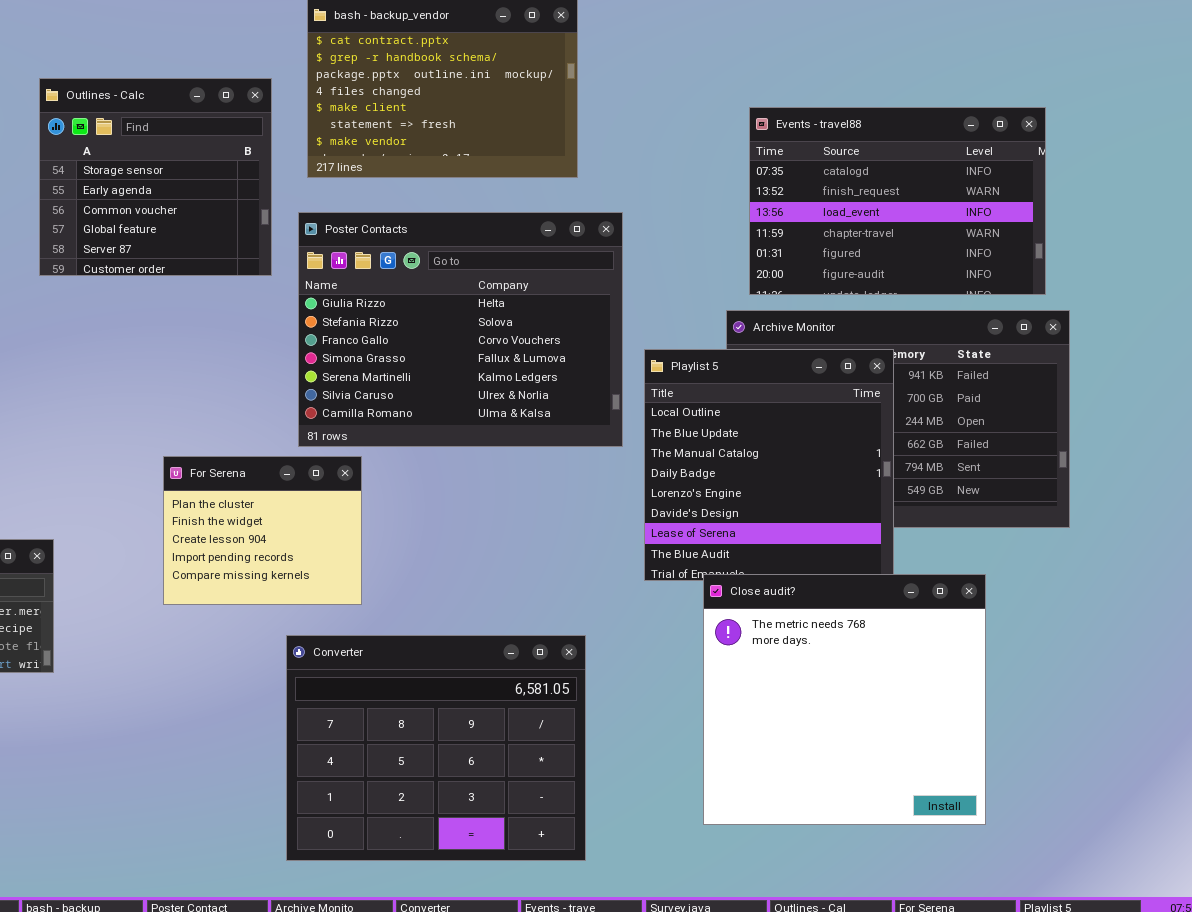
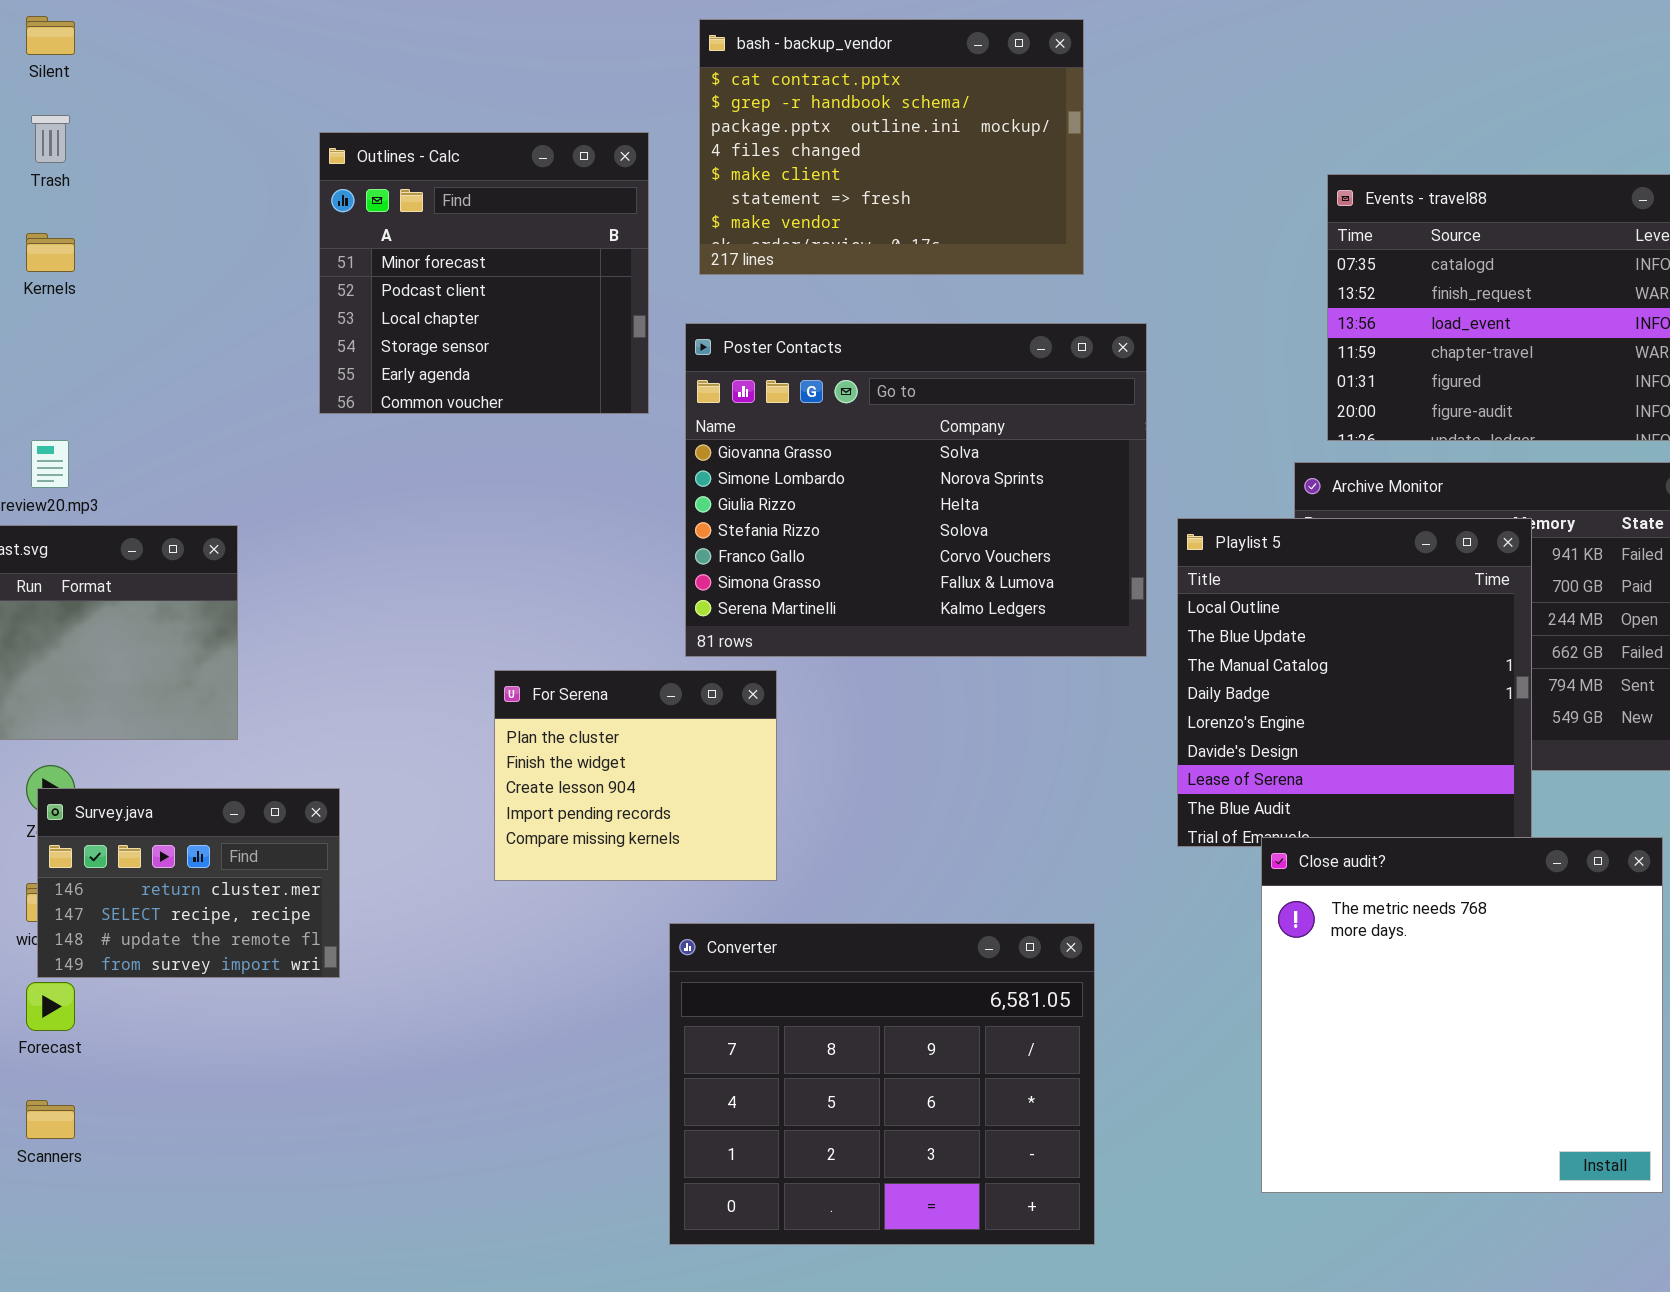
Outlines - Calc: [39,78,272,276] -> [319,132,649,414], scrolled up 3 rows
Poster Contacts: [298,212,623,447] -> [685,323,1147,657], scrolled up 2 rows

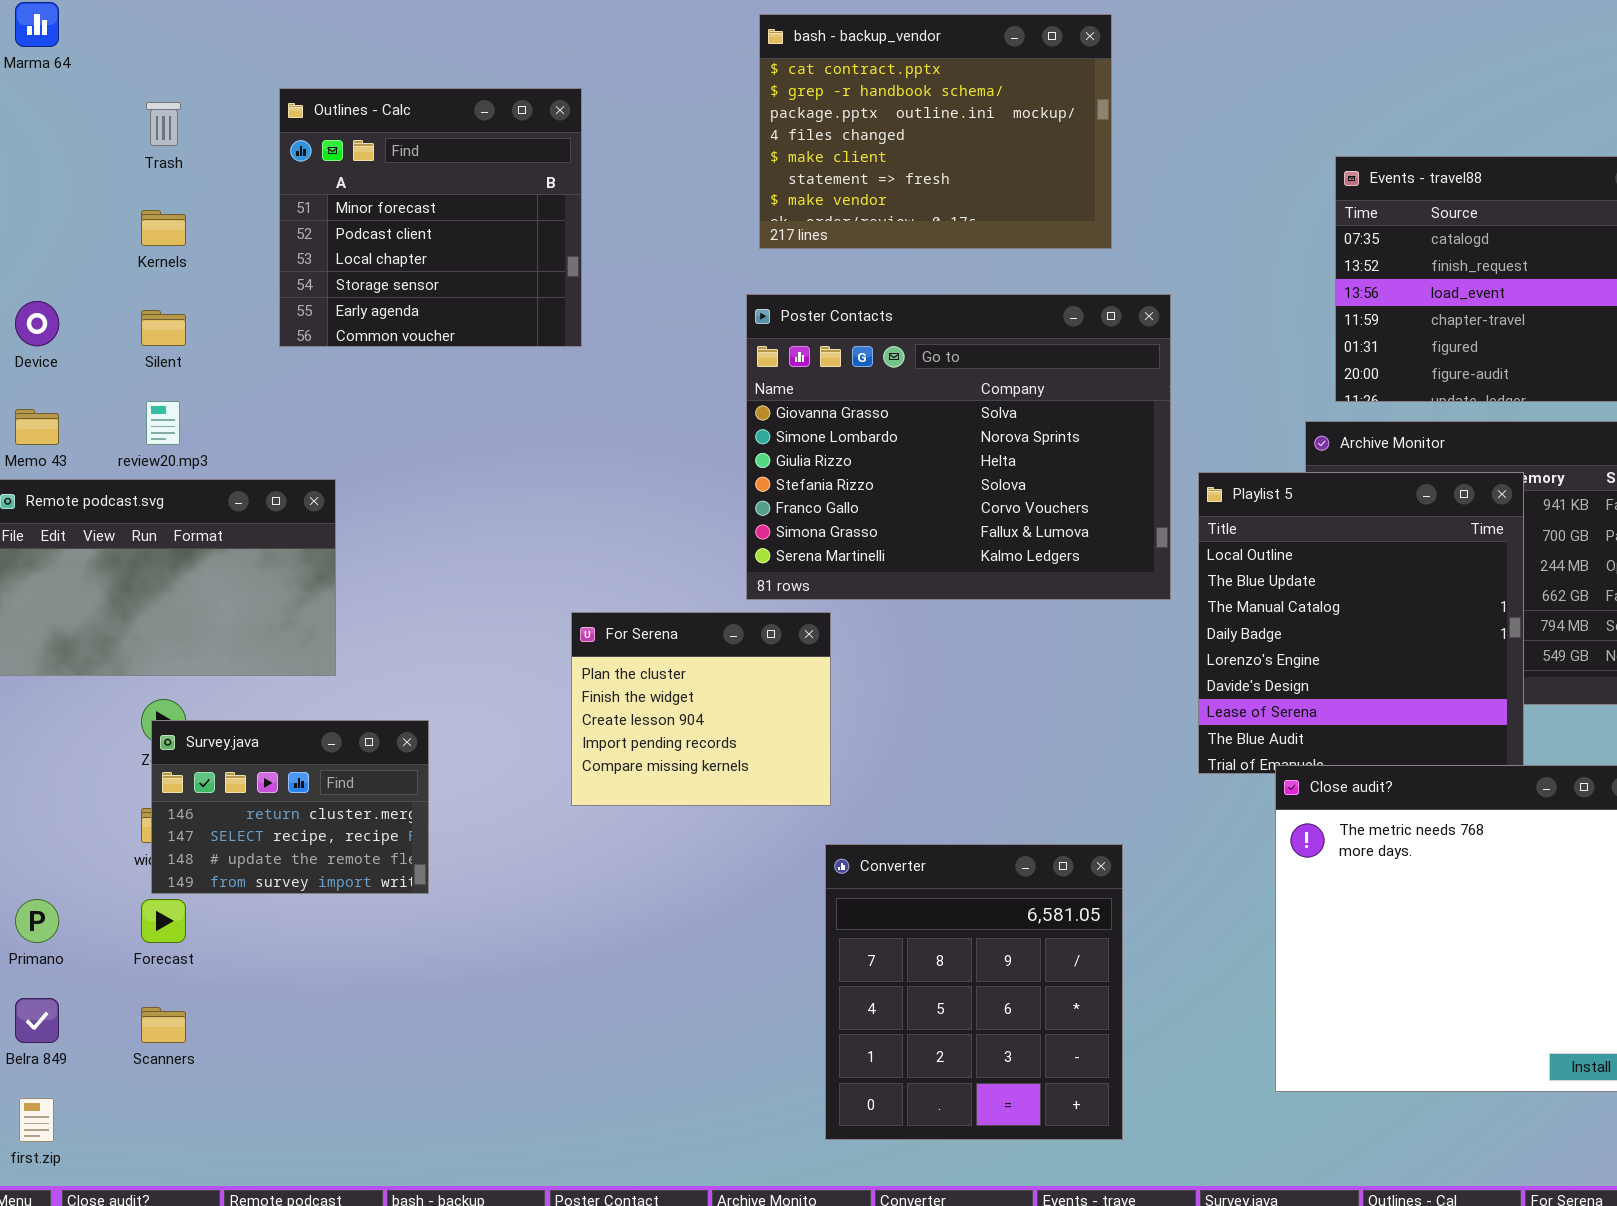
Silent: [26,16,75,55] -> [141,310,186,346], moved
Outlines - Calc: [319,132,649,414] -> [279,88,582,347], moved
Converter: [669,923,1095,1245] -> [825,844,1123,1140], resized

